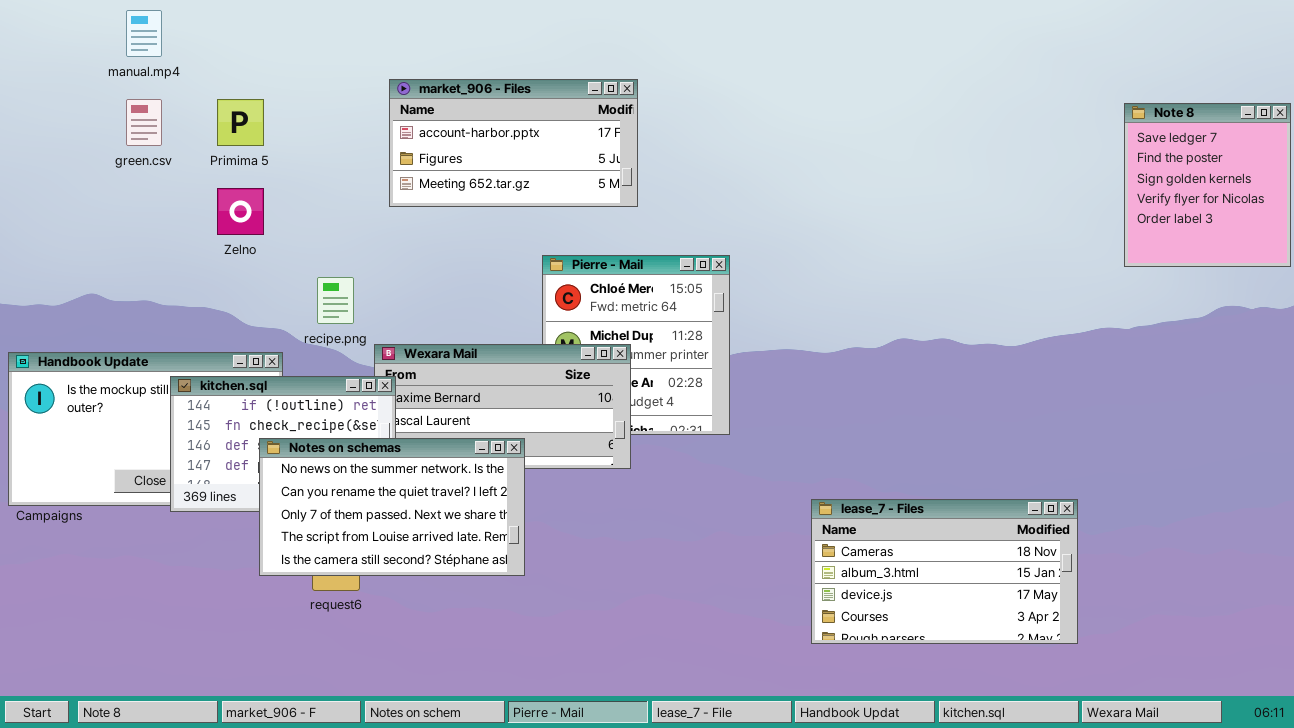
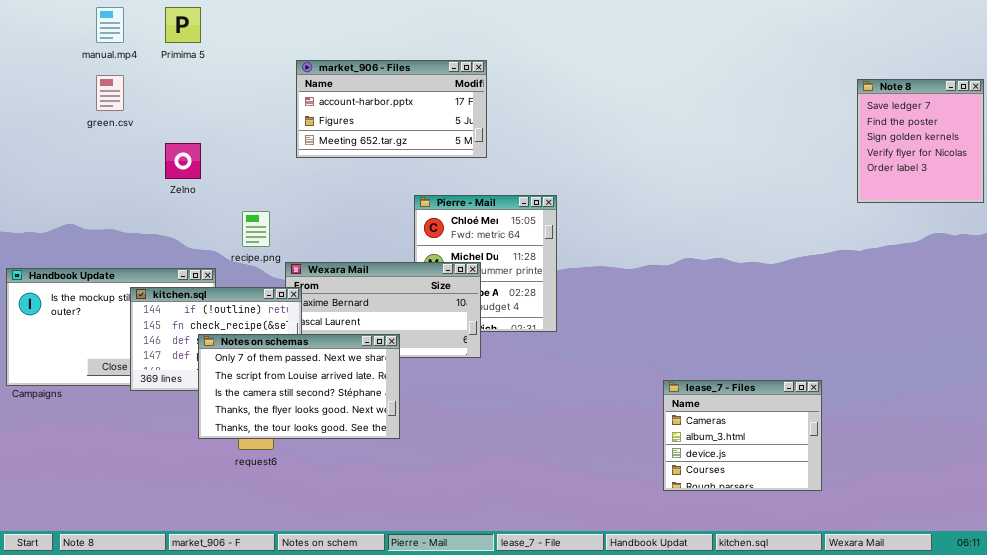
Primima 5: [217,99,264,146] -> [165,7,201,43], moved
Notes on schemas: [259,438,525,576] -> [198,334,400,439], scrolled down 2 rows
lease_7 - Files: [811,499,1078,644] -> [663,380,822,491], resized

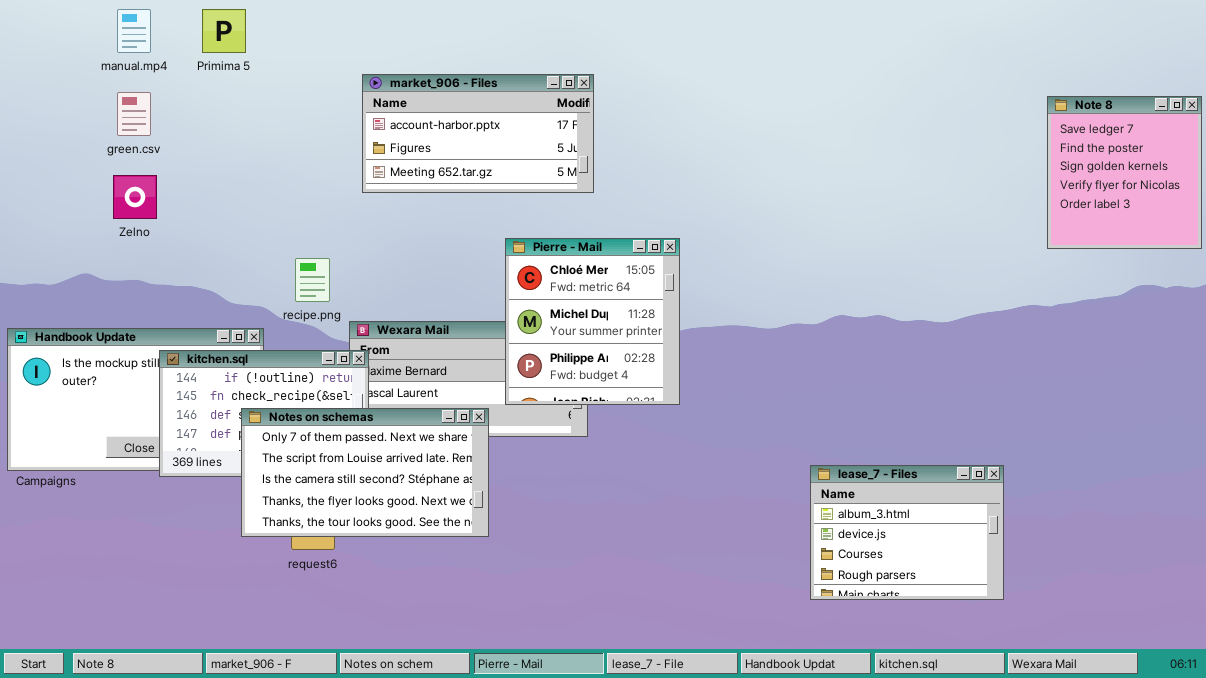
Zelno: [165,143,201,179] -> [113,175,157,219], moved
Pierre - Mail: [414,195,557,332] -> [505,238,680,405], raised
lease_7 - Files: [663,380,822,491] -> [810,465,1004,600], scrolled down 1 row

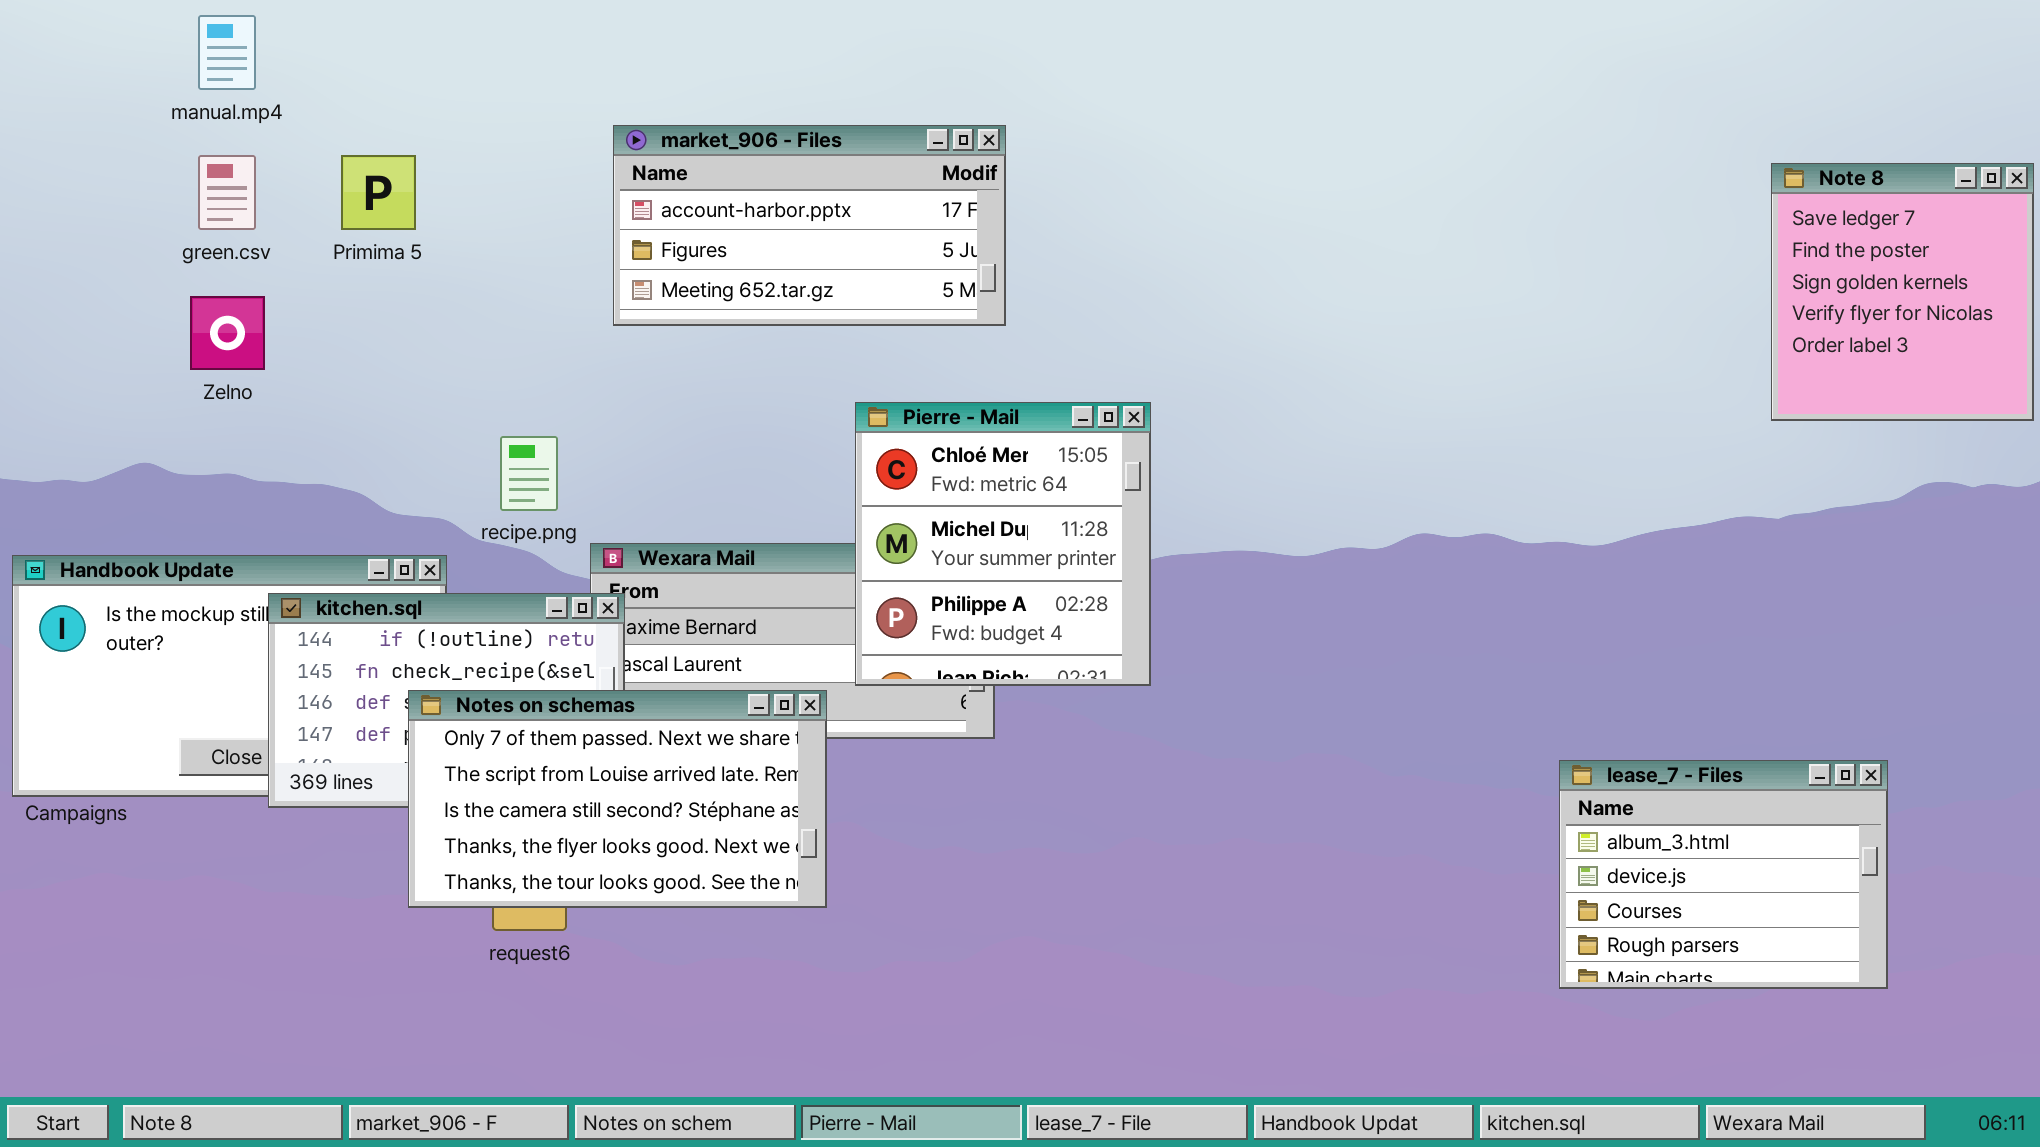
Primima 5: [202,9,246,53] -> [341,155,416,230], moved
lease_7 - Files: [810,465,1004,600] -> [1559,760,1888,989], moved

